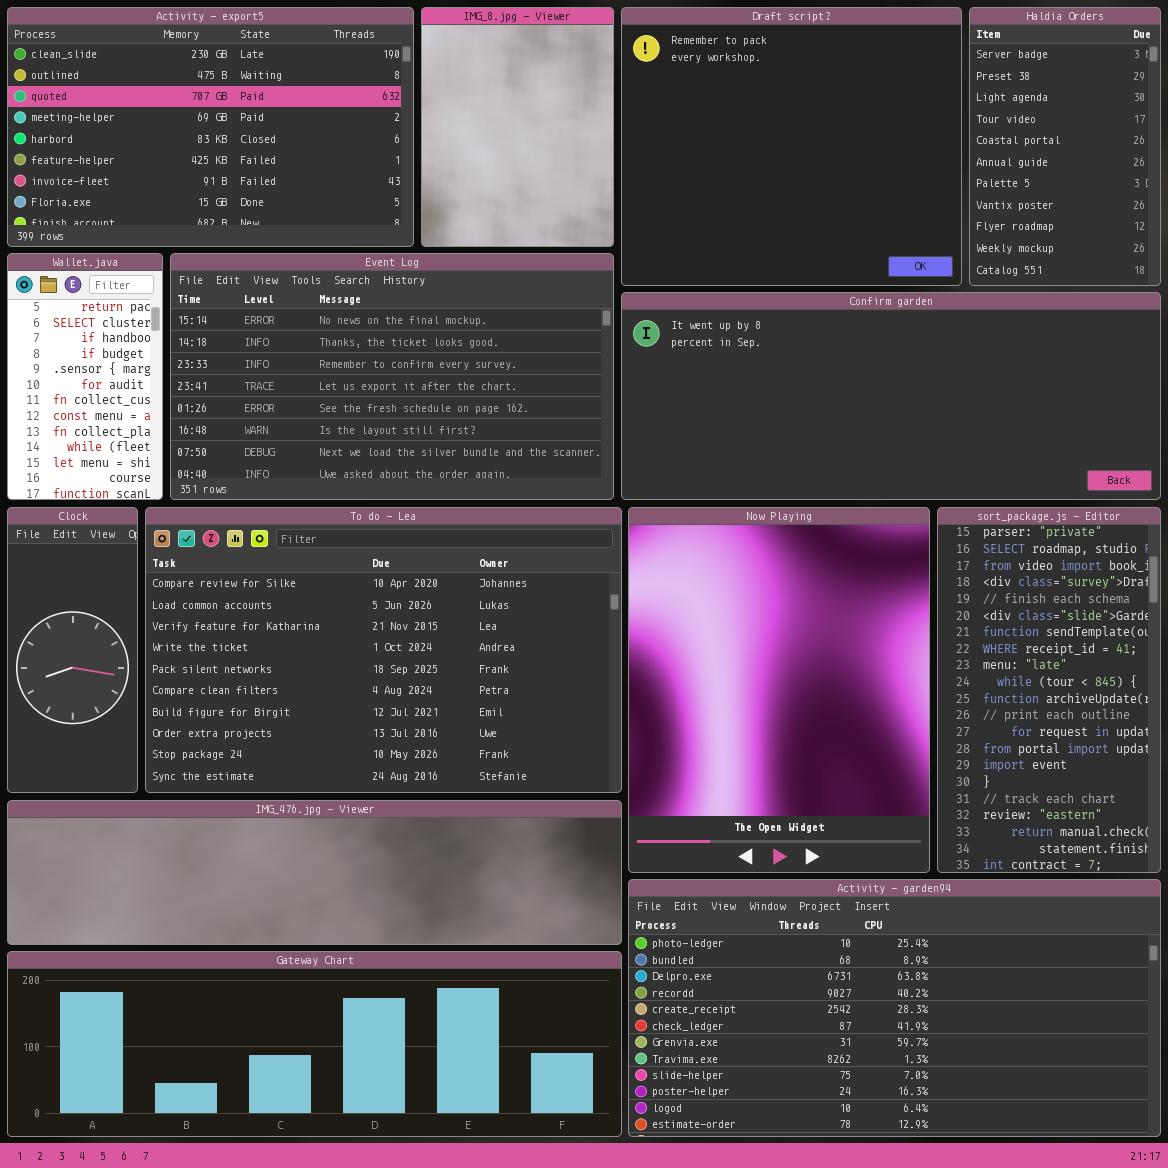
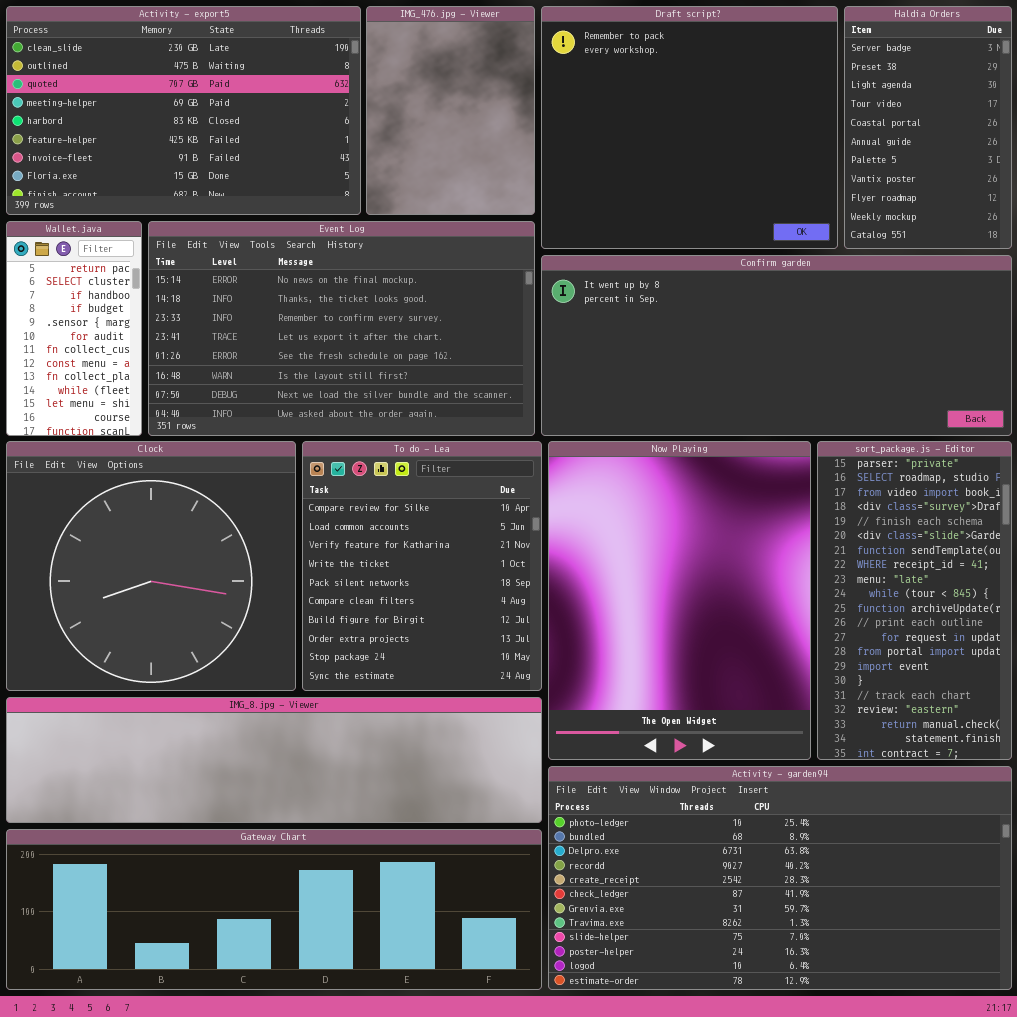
IMG_8.jpg - Viewer: [421,7,614,247] -> [6,697,542,823], moved, resized
Clock: [7,507,138,793] -> [6,441,296,691], resized
To do - Lea: [145,507,622,793] -> [302,441,542,691], resized
IMG_476.jpg - Viewer: [7,800,622,945] -> [366,6,535,215], moved, resized

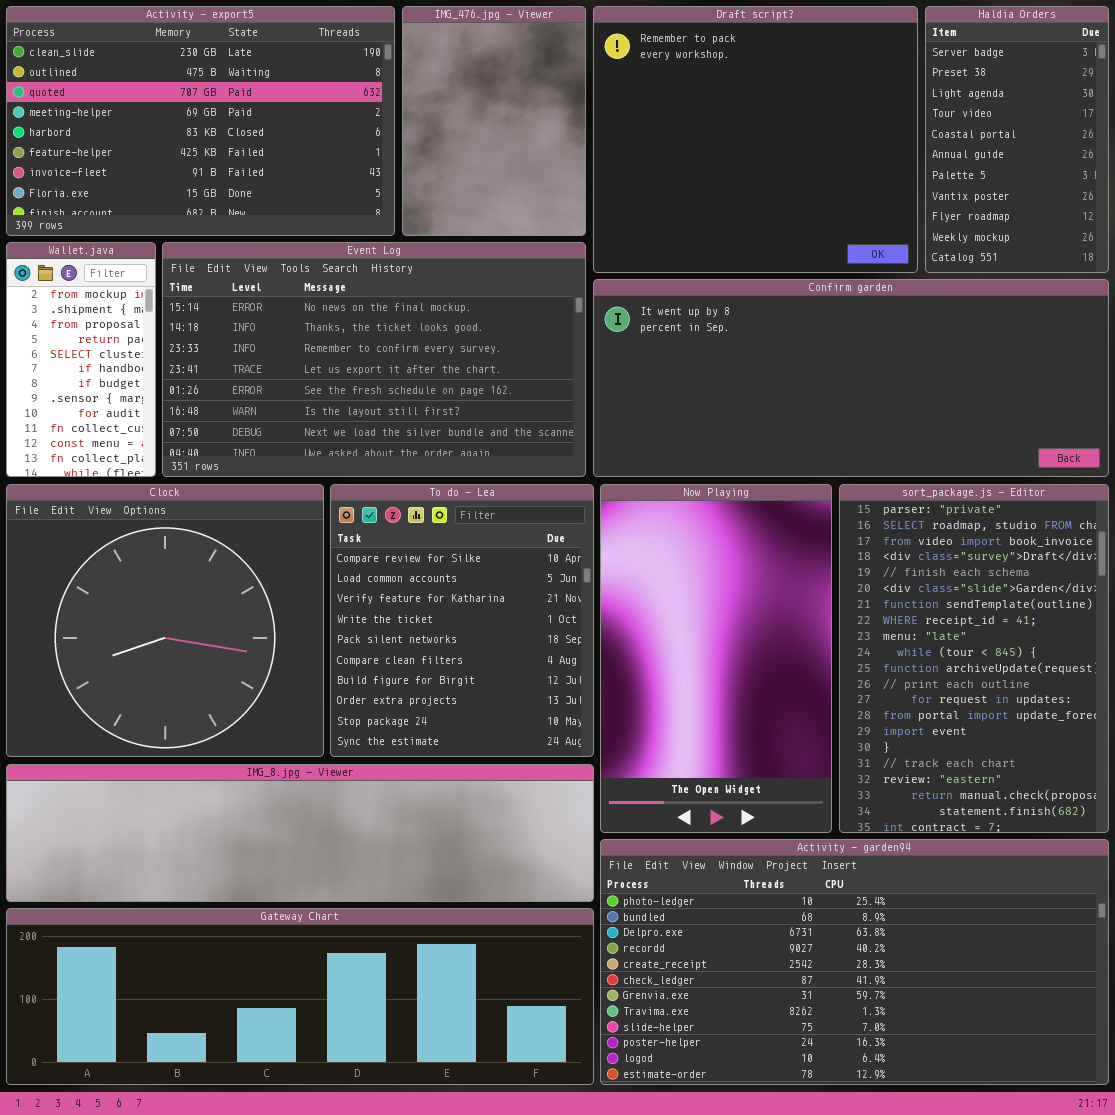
Wallet.java: [6,221,142,436] -> [6,242,156,477], scrolled up 3 rows
Now Playing: [548,441,811,760] -> [600,484,832,833], resized
sort_package.js - Editor: [817,441,1012,760] -> [839,484,1109,833], resized

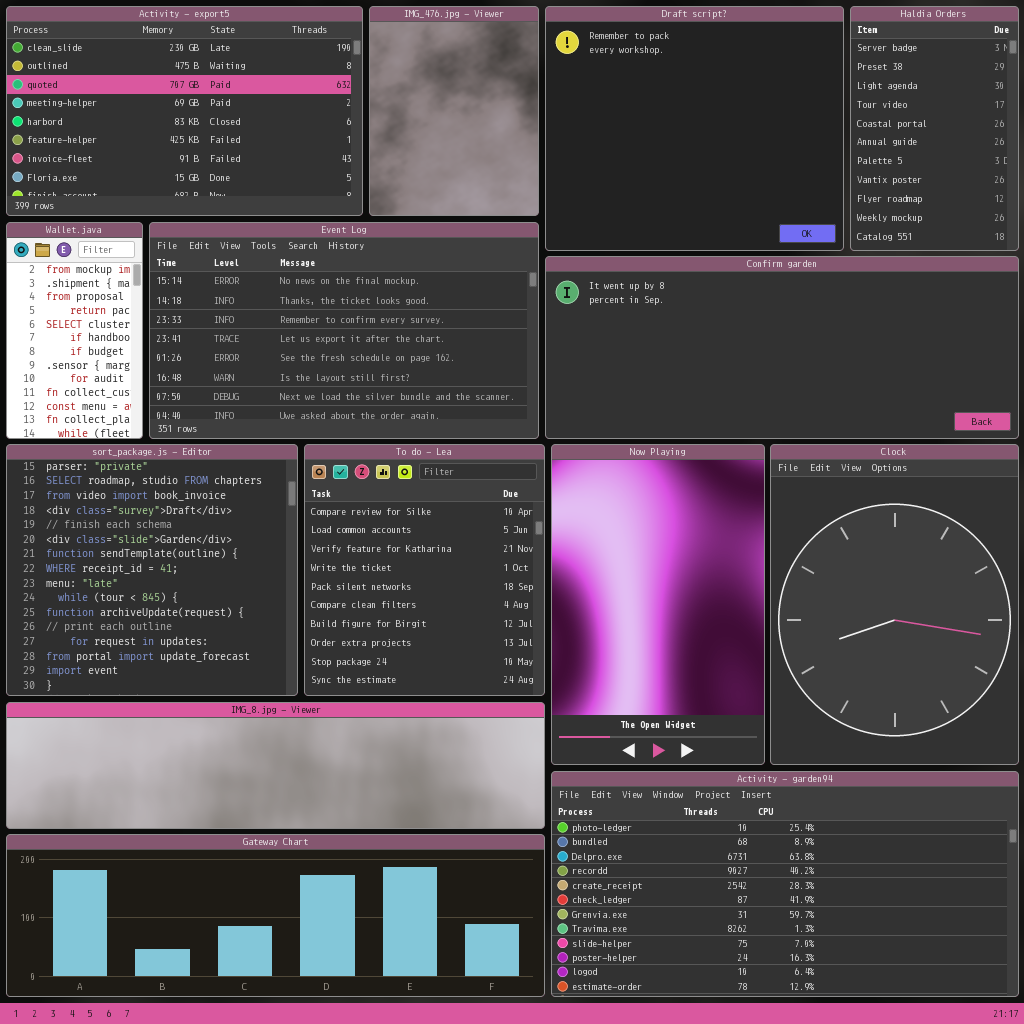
Clock: [6,484,324,757] -> [770,444,1019,765], moved, resized
sort_package.js - Editor: [839,484,1109,833] -> [6,444,298,696], moved, resized

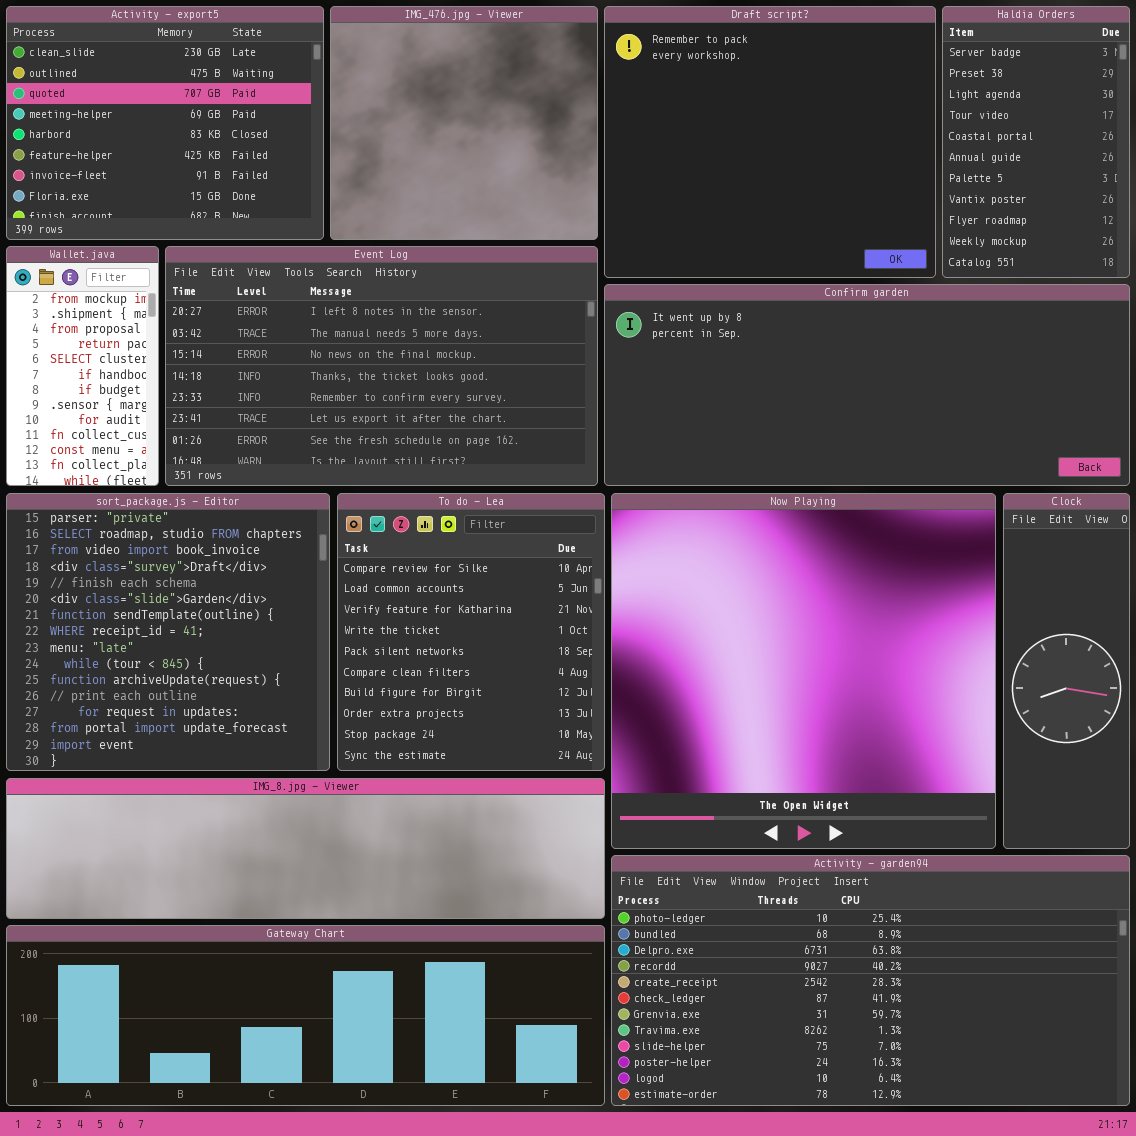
Activity - export5: [6,6,363,216] -> [6,6,324,240], resized
IMG_476.jpg - Viewer: [369,6,539,216] -> [330,6,598,240], resized
Event Log: [149,222,539,439] -> [165,246,598,486], scrolled up 2 rows
Now Playing: [551,444,765,765] -> [611,493,996,849], resized
Clock: [770,444,1019,765] -> [1003,493,1130,849], resized

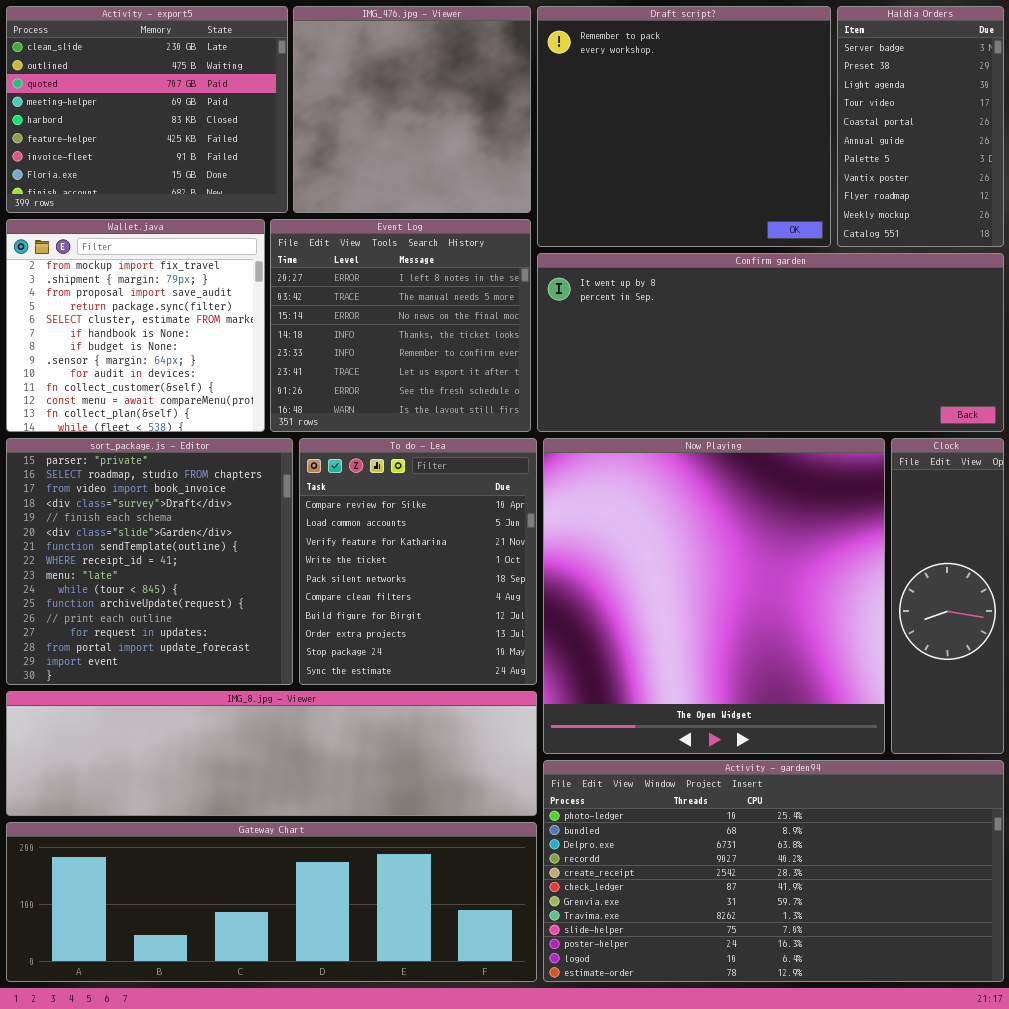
Wallet.java: [6,246,159,486] -> [6,219,265,432], resized
Event Log: [165,246,598,486] -> [270,219,531,432], resized

